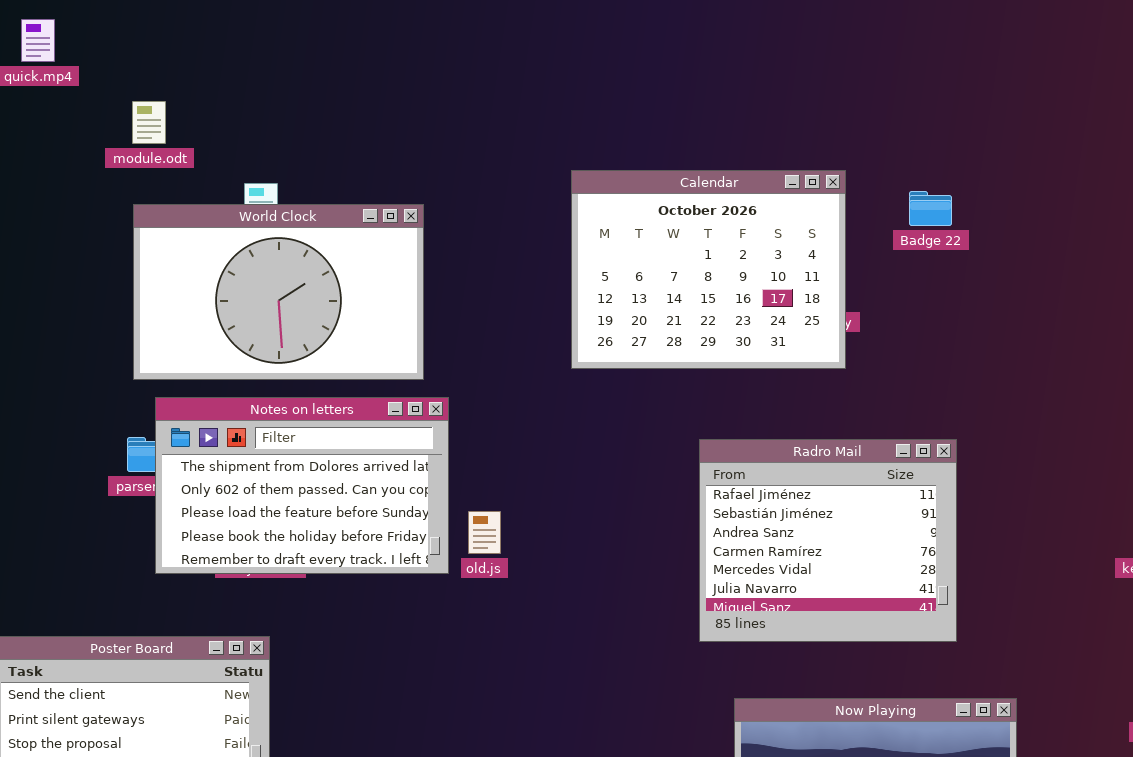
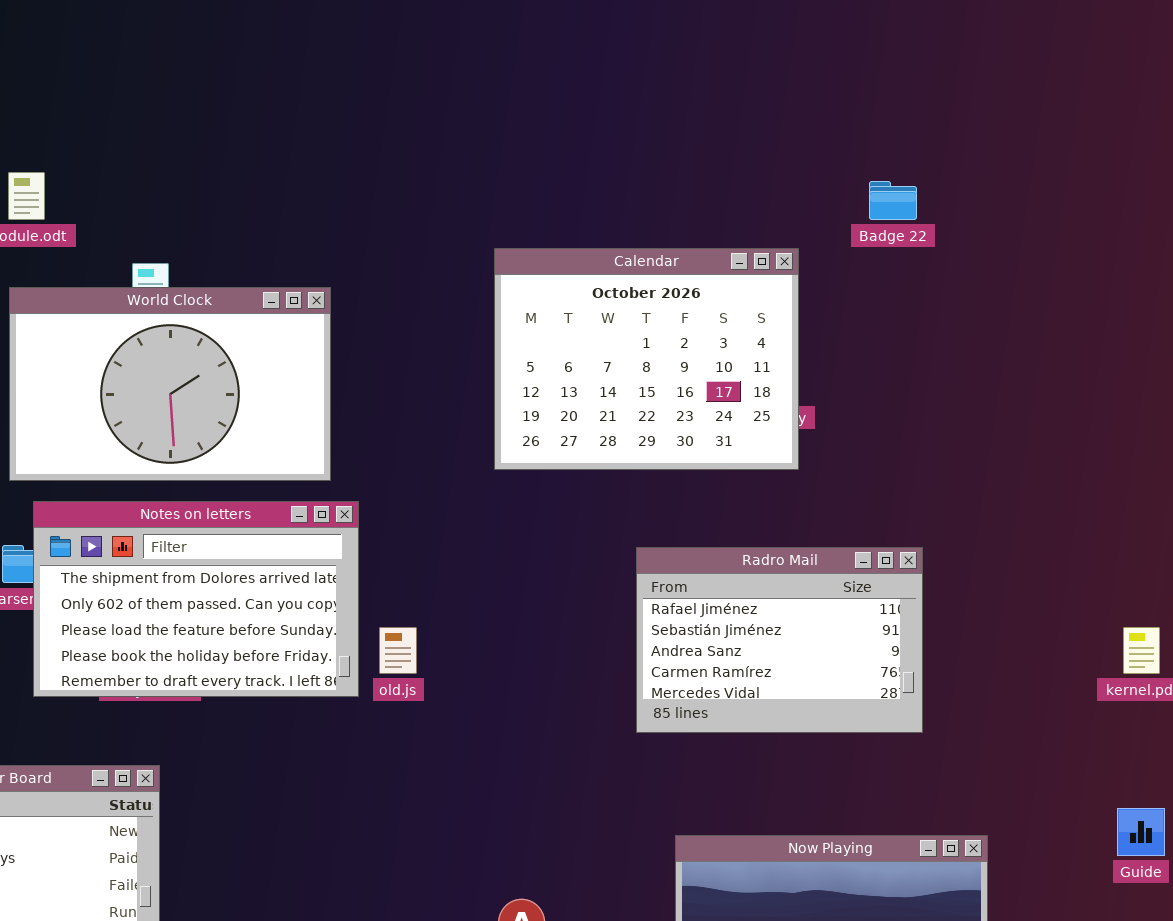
Badge 22: [909,191,952,226] -> [869,181,917,220], moved
Radro Mail: [699,439,957,642] -> [636,547,923,733], resized

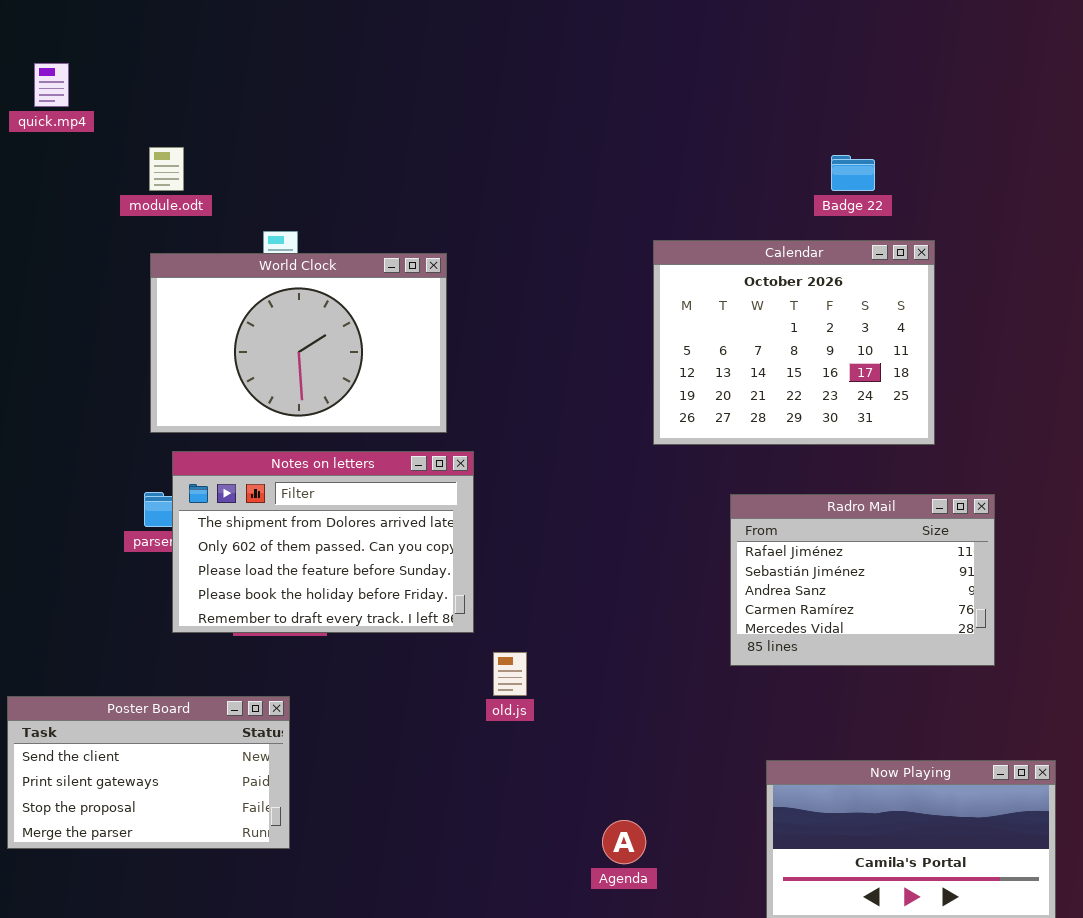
Badge 22: [869,181,917,220] -> [831,155,875,191], moved
Calendar: [494,248,799,470] -> [653,240,935,445], moved
old.js: [379,627,417,674] -> [493,652,527,696], moved

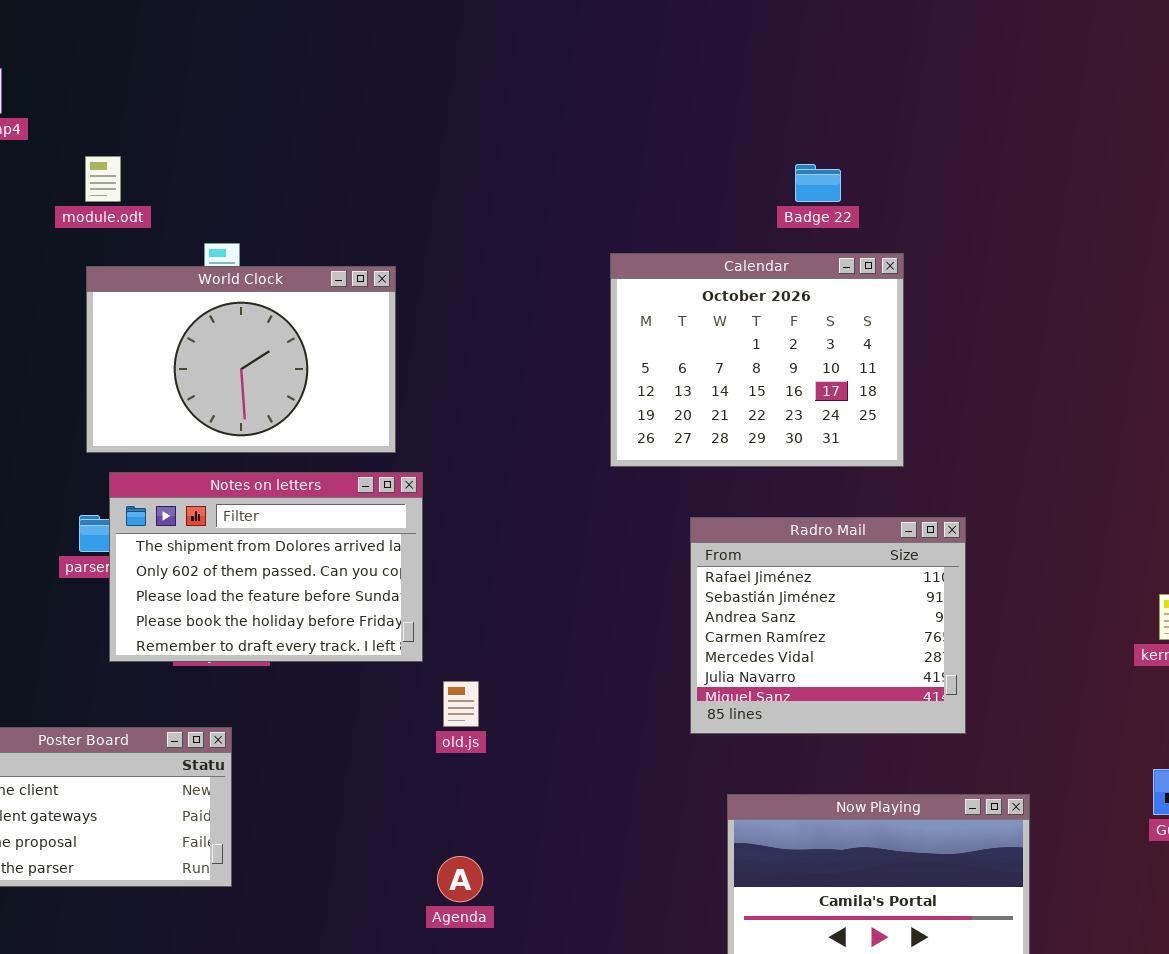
Radro Mail: [730,494,995,666] -> [690,517,966,734], resized
Agenda: [602,820,646,864] -> [437,856,483,902], moved

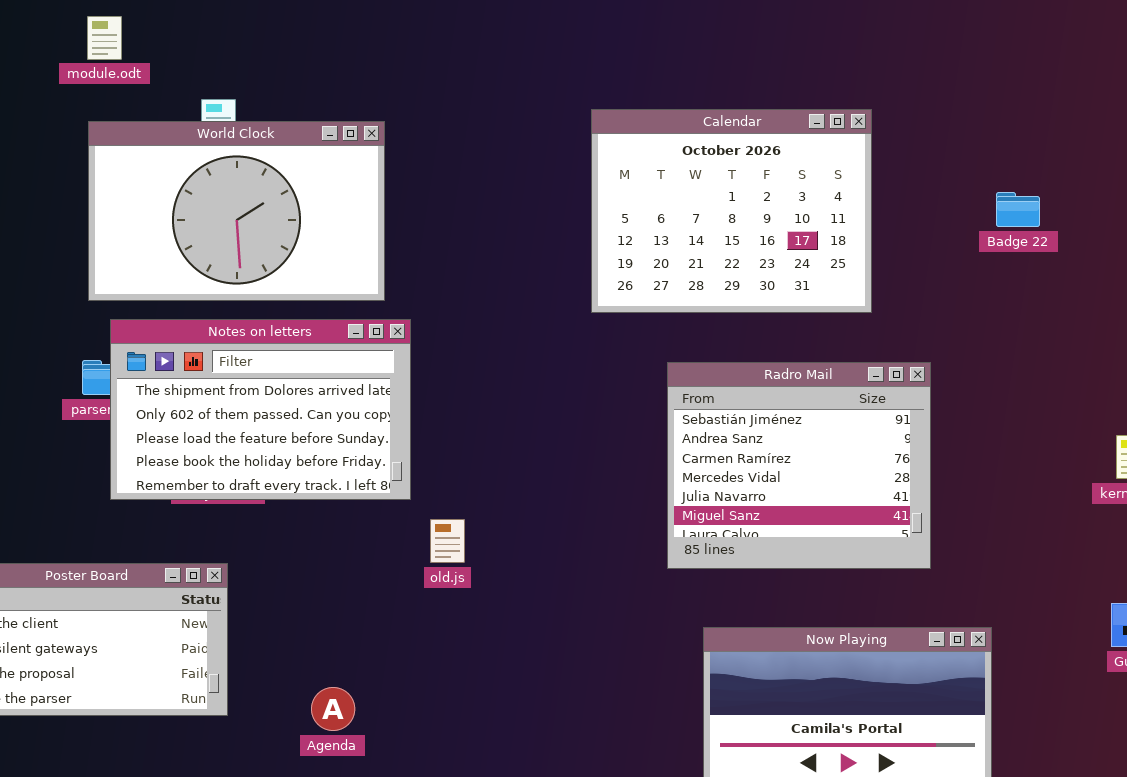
Badge 22: [795,164,841,202] -> [996,192,1040,227], moved
Radro Mail: [690,517,966,734] -> [667,362,931,569], scrolled down 1 row
Agenda: [437,856,483,902] -> [311,687,355,731], moved

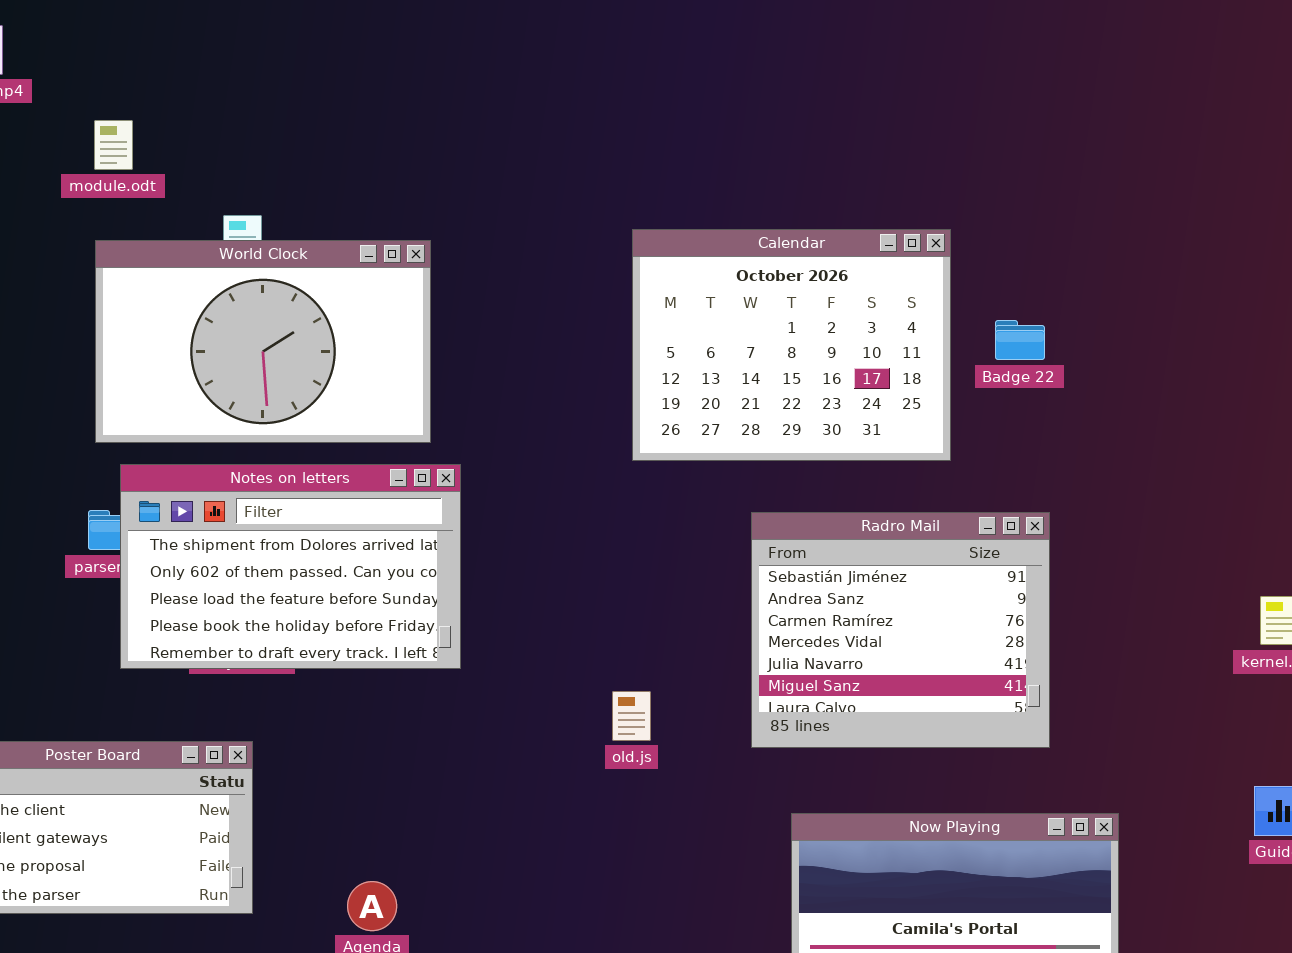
Calendar: [591,109,872,313] -> [632,229,951,461], moved
Badge 22: [996,192,1040,227] -> [995,320,1045,360], moved
old.js: [430,519,465,563] -> [612,691,651,741], moved

